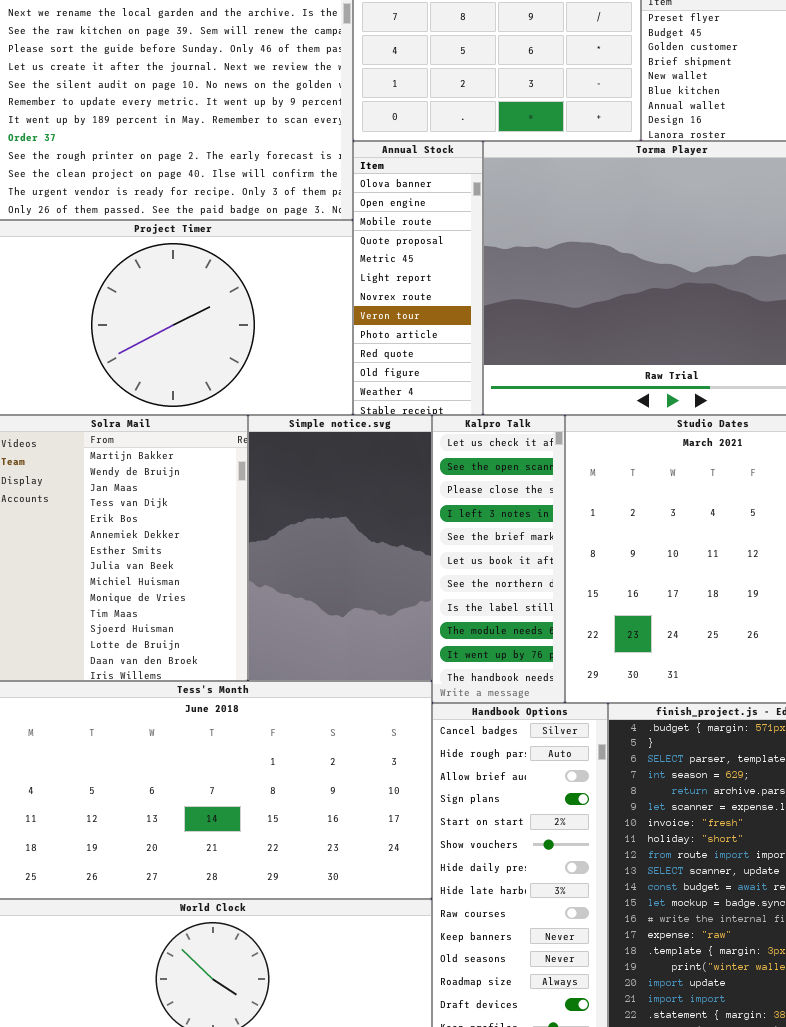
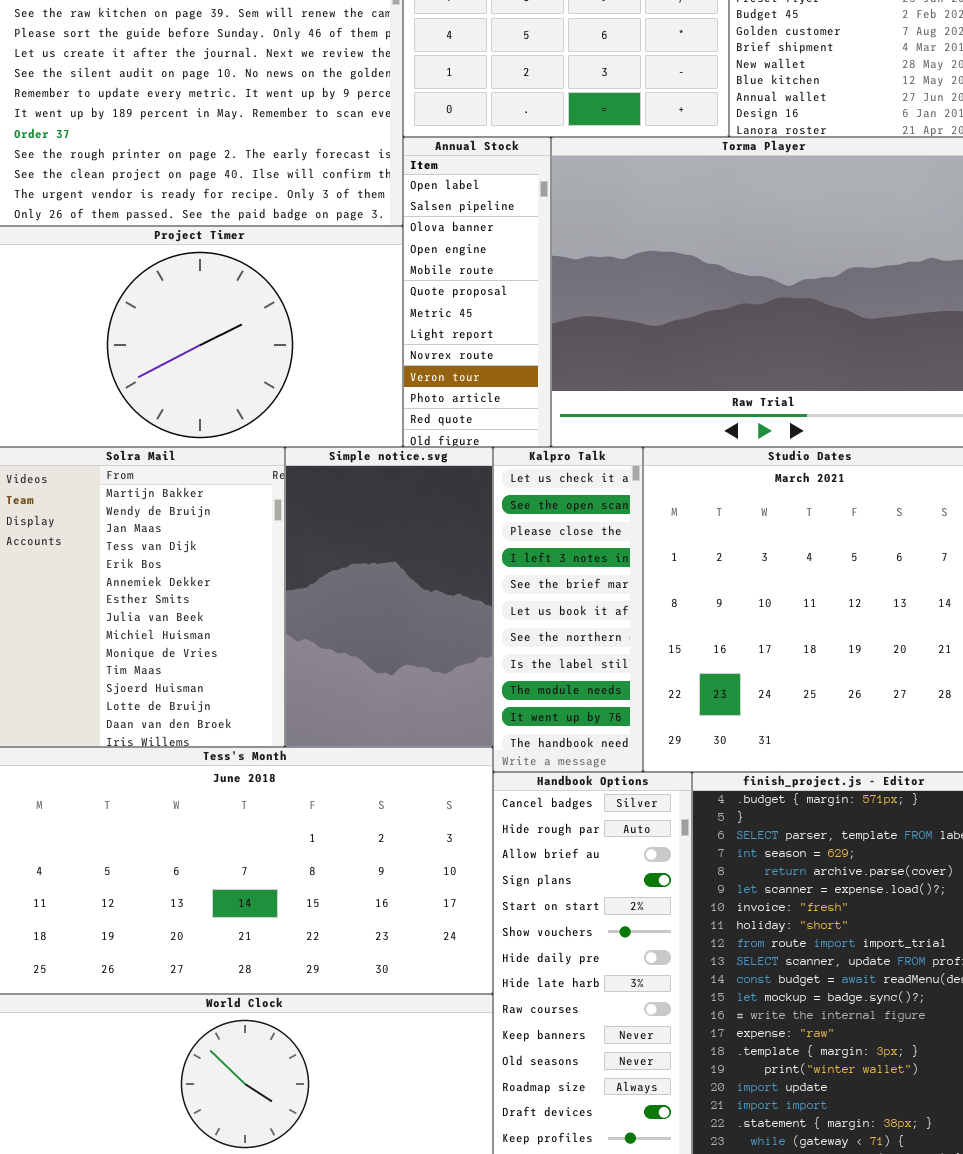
Annual Stock: [353,141,483,415] -> [403,137,551,447], scrolled up 2 rows

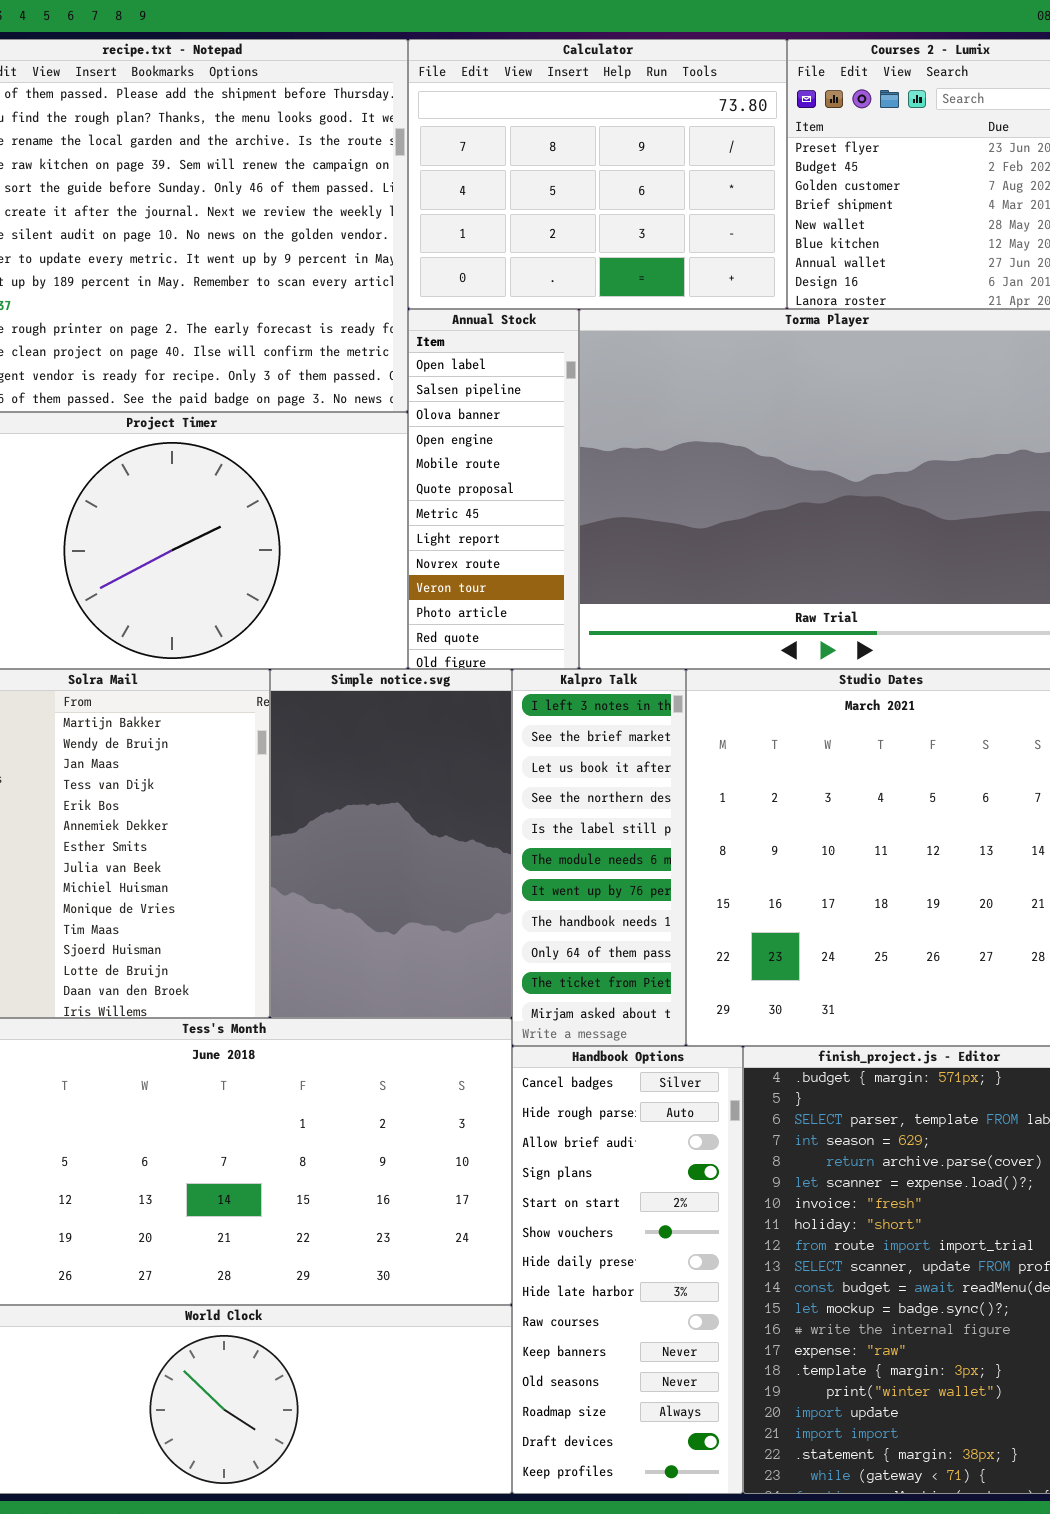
Kalpro Talk: [493,447,643,772] -> [512,669,686,1046], scrolled down 3 rows

